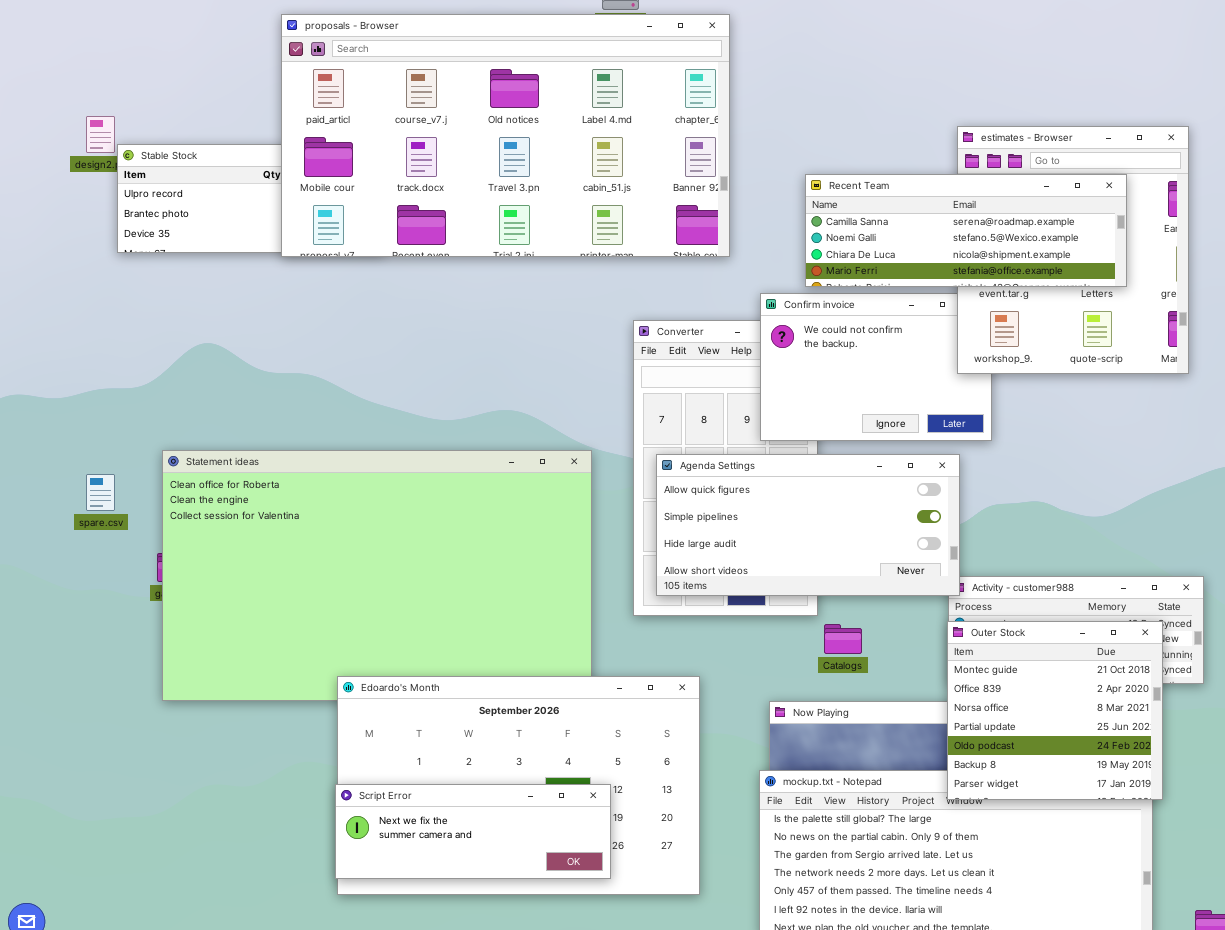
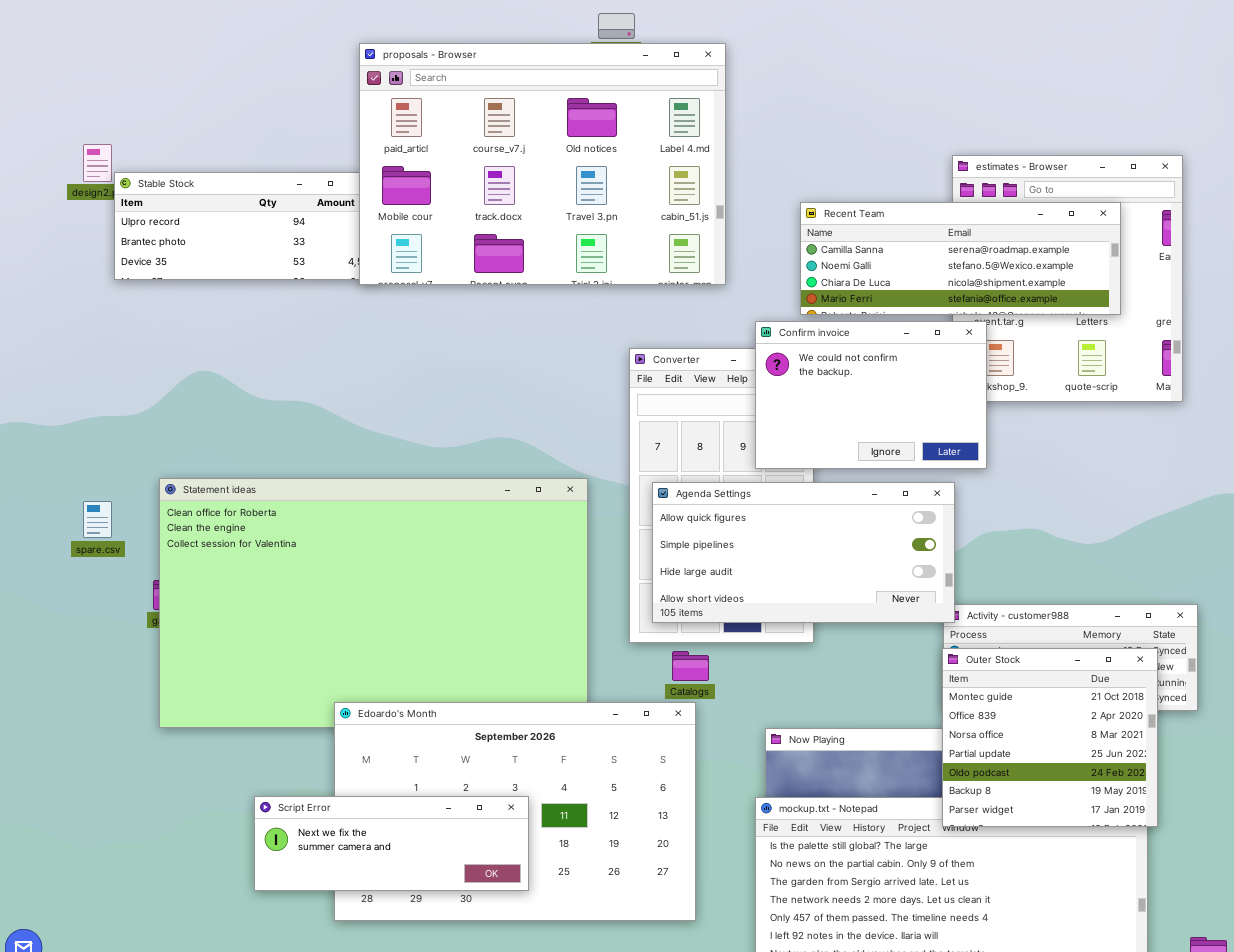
proposals - Browser: [281,14,730,257] -> [359,43,726,285], resized
Confirm invoice: [760,293,992,441] -> [755,321,987,469], raised
Catalogs: [824,624,862,654] -> [672,651,709,681], moved
Script Error: [335,784,611,879] -> [254,796,529,891], moved

